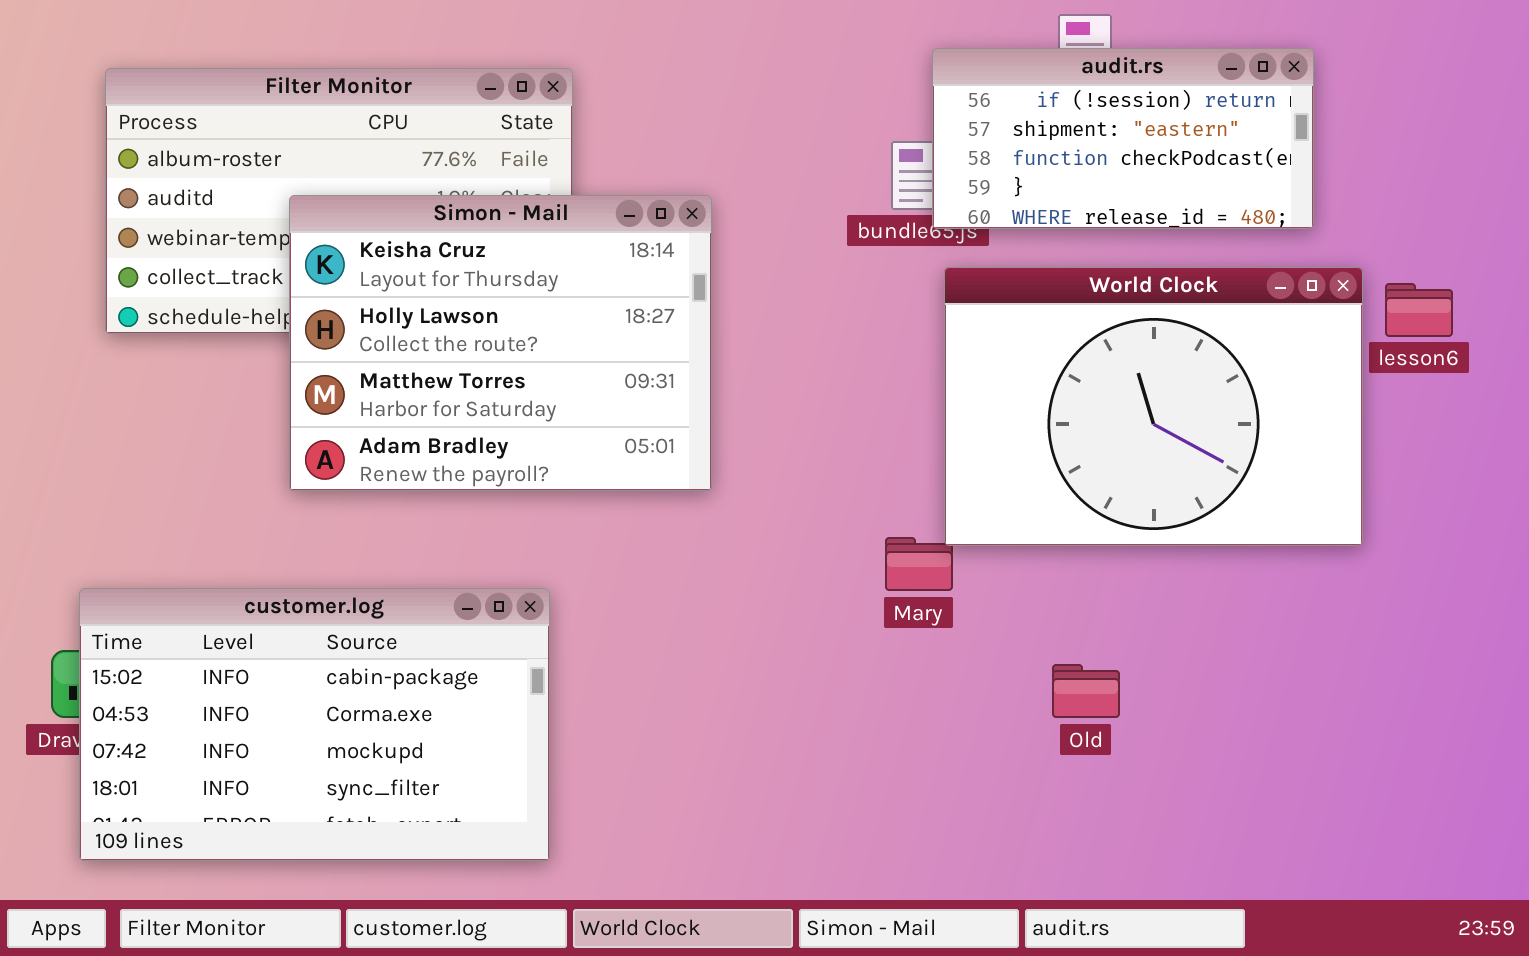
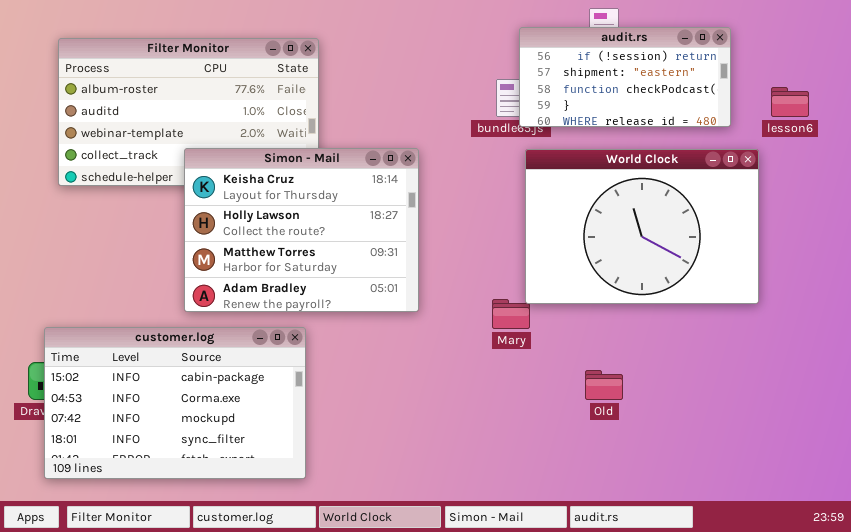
Simon - Mail: [289,195,712,491] -> [184,148,419,312], moved
lesson6: [1385,283,1453,337] -> [771,87,809,117], moved

